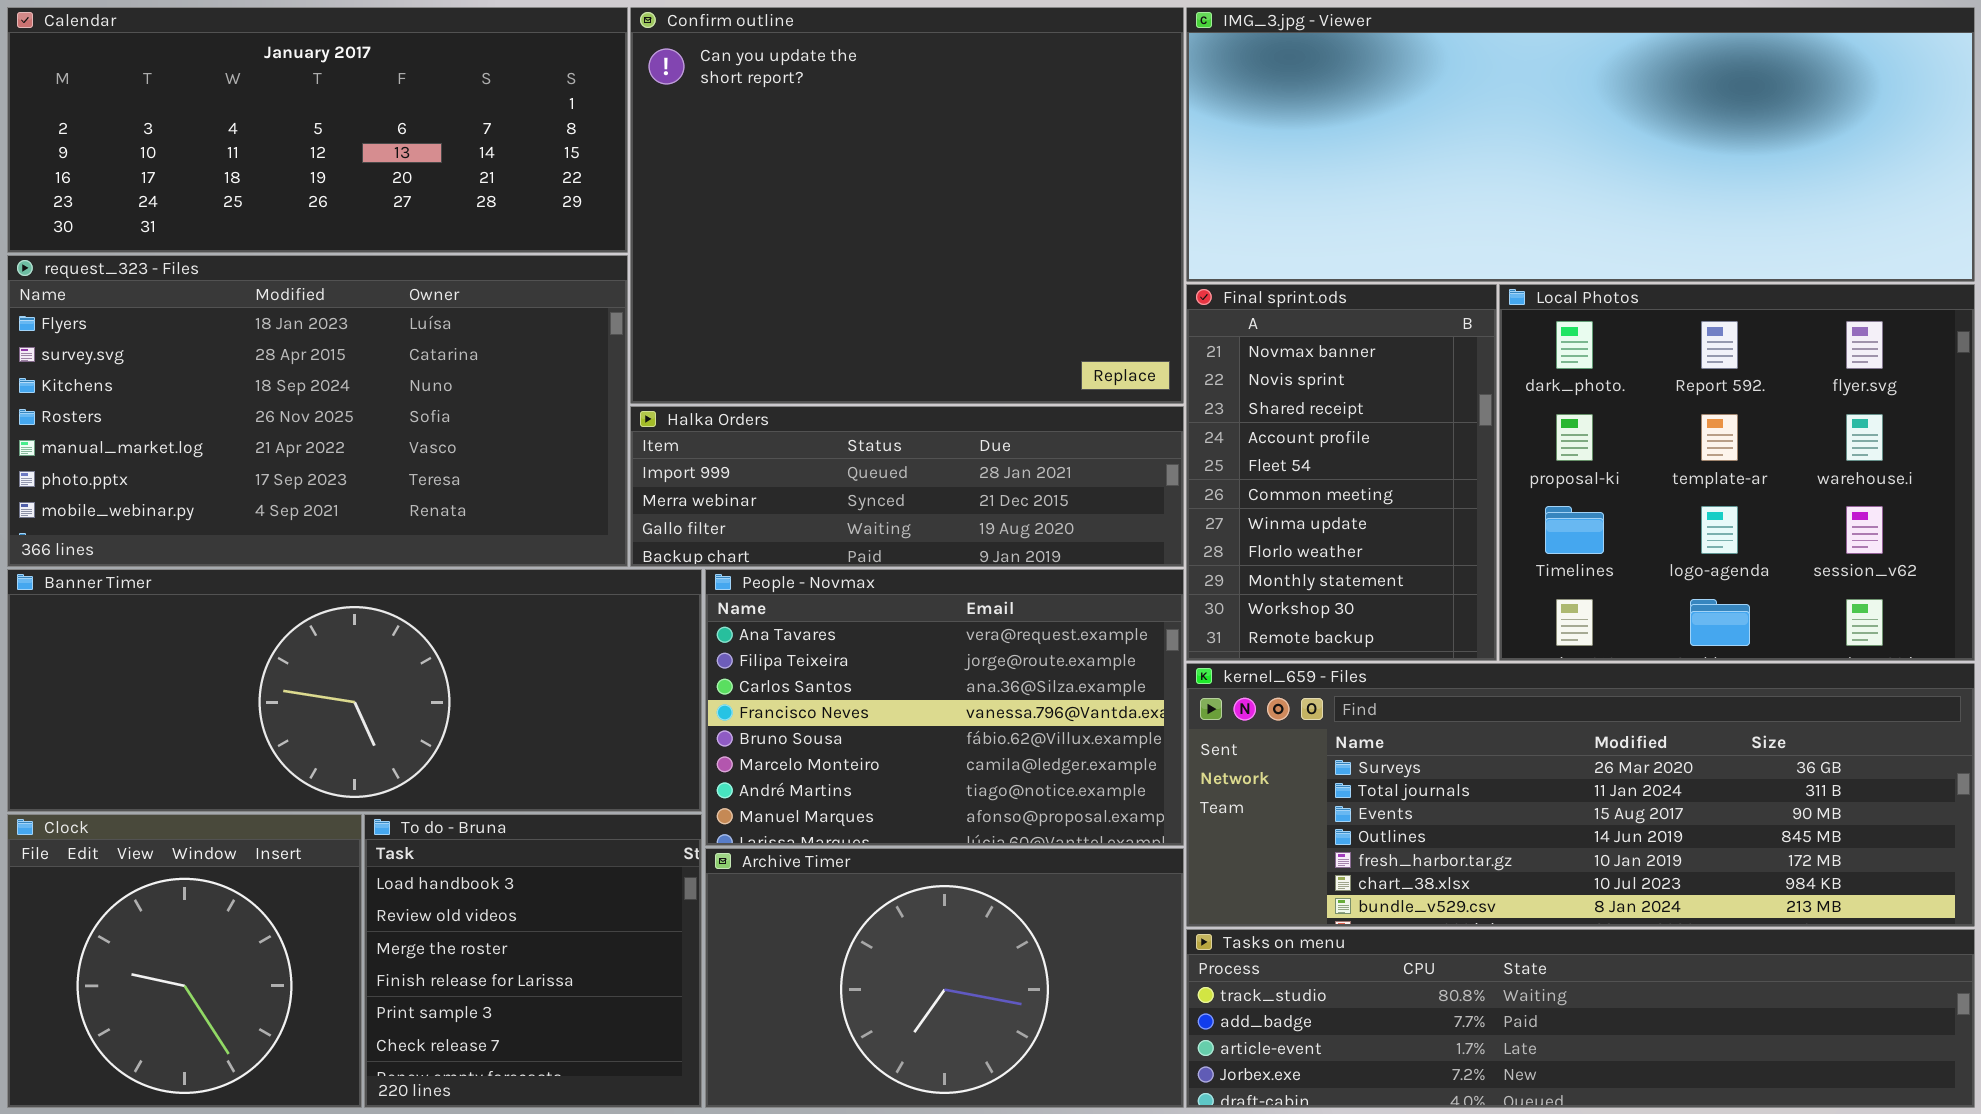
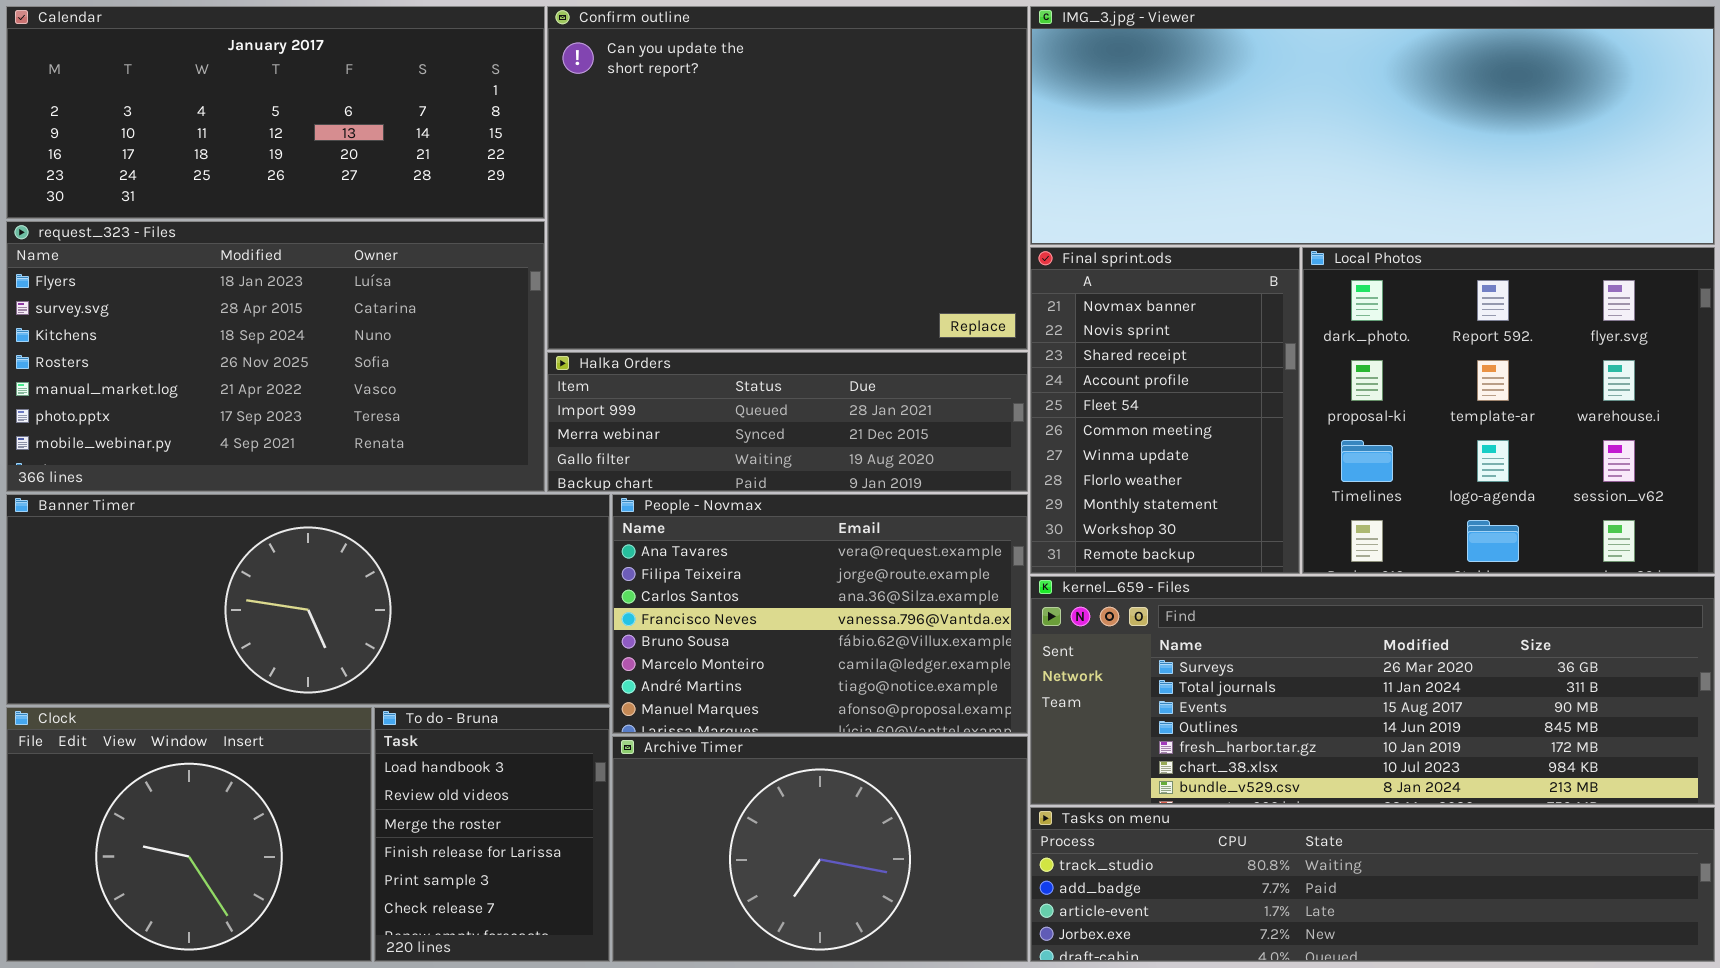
Clock: [7,814,362,1108] -> [6,707,372,962], resized
To do - Bruna: [364,814,702,1108] -> [374,707,610,962], resized

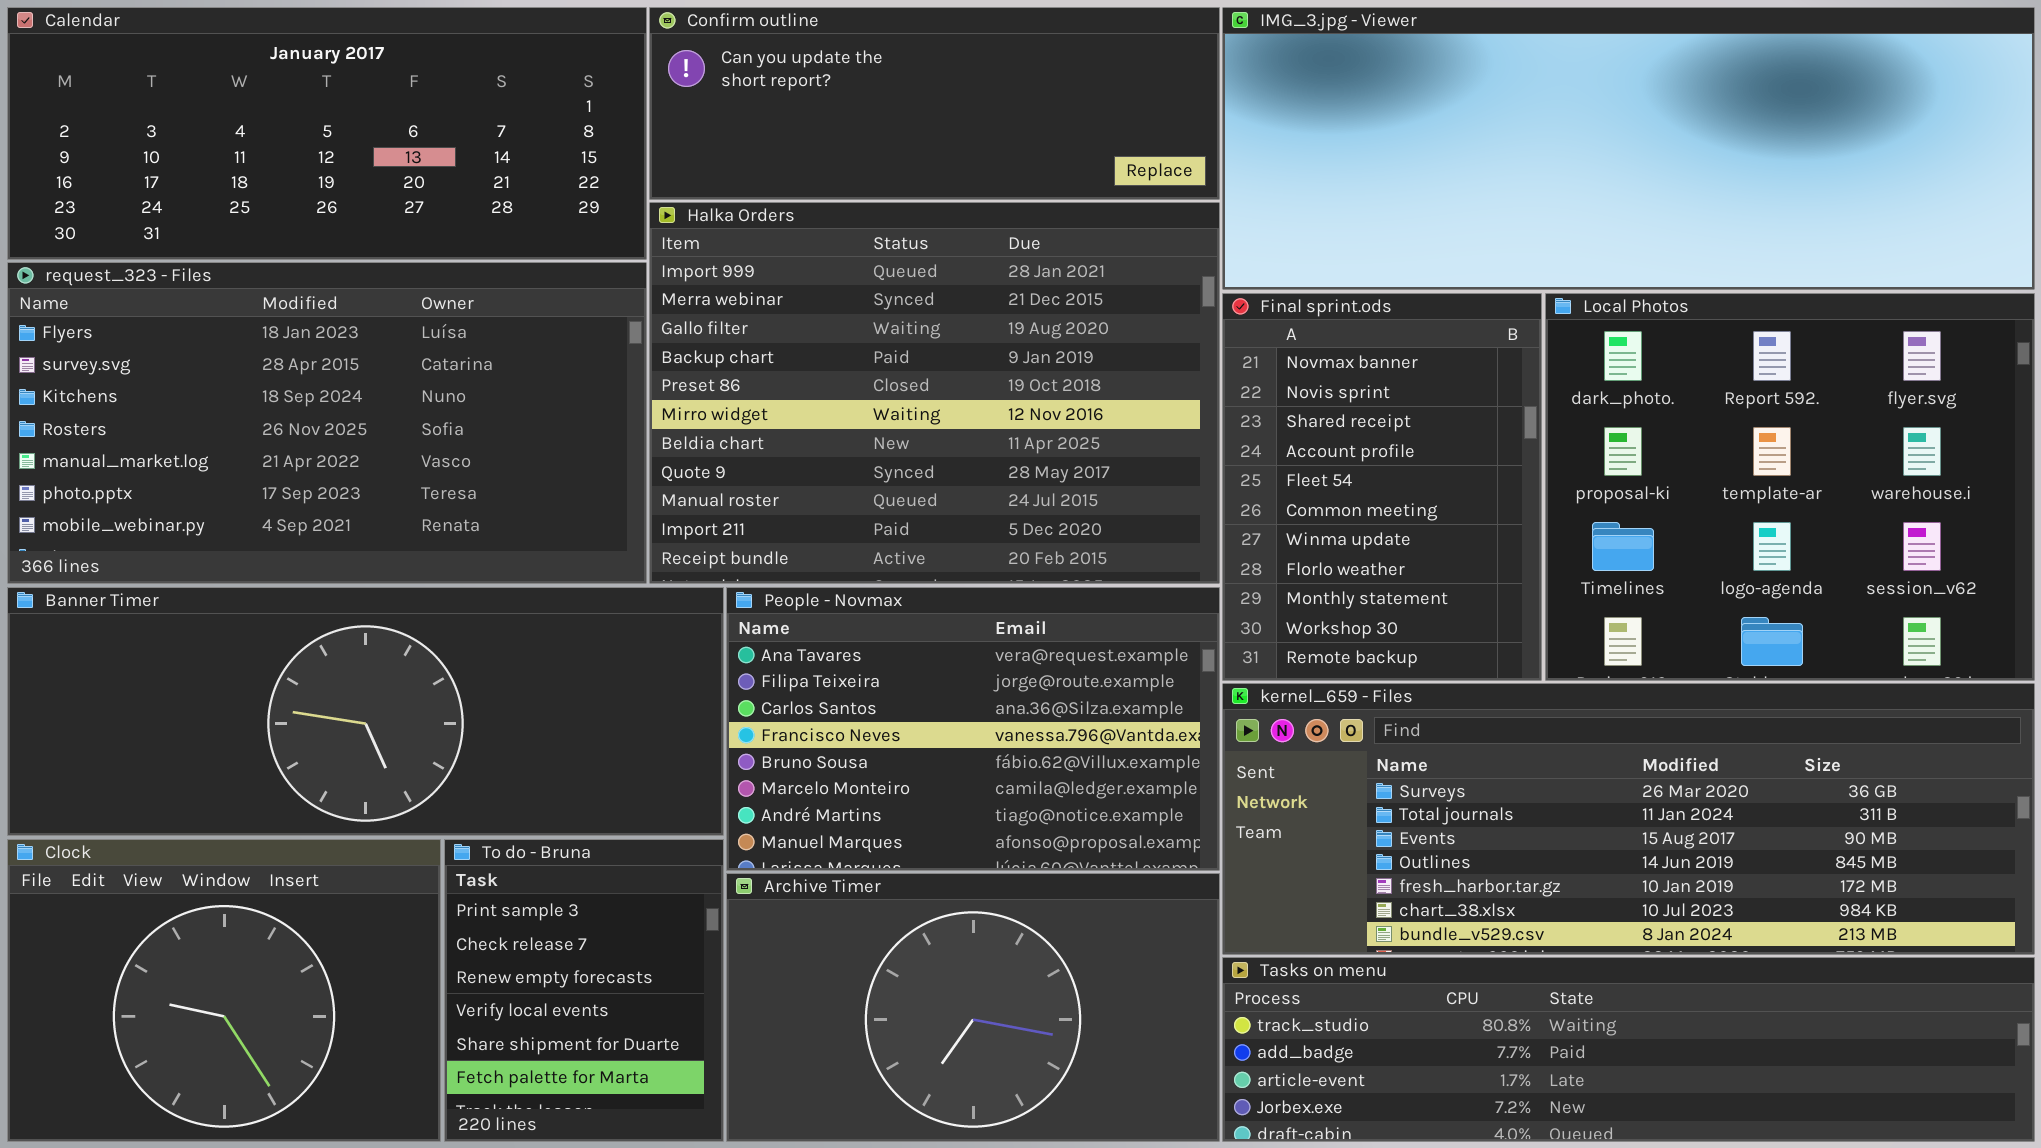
Confirm outline: [547,6,1028,350] -> [649,7,1220,200], resized
Halka Orders: [547,352,1028,492] -> [649,202,1220,584], resized
To do - Bruna: [374,707,610,962] -> [444,839,724,1142], scrolled down 4 rows

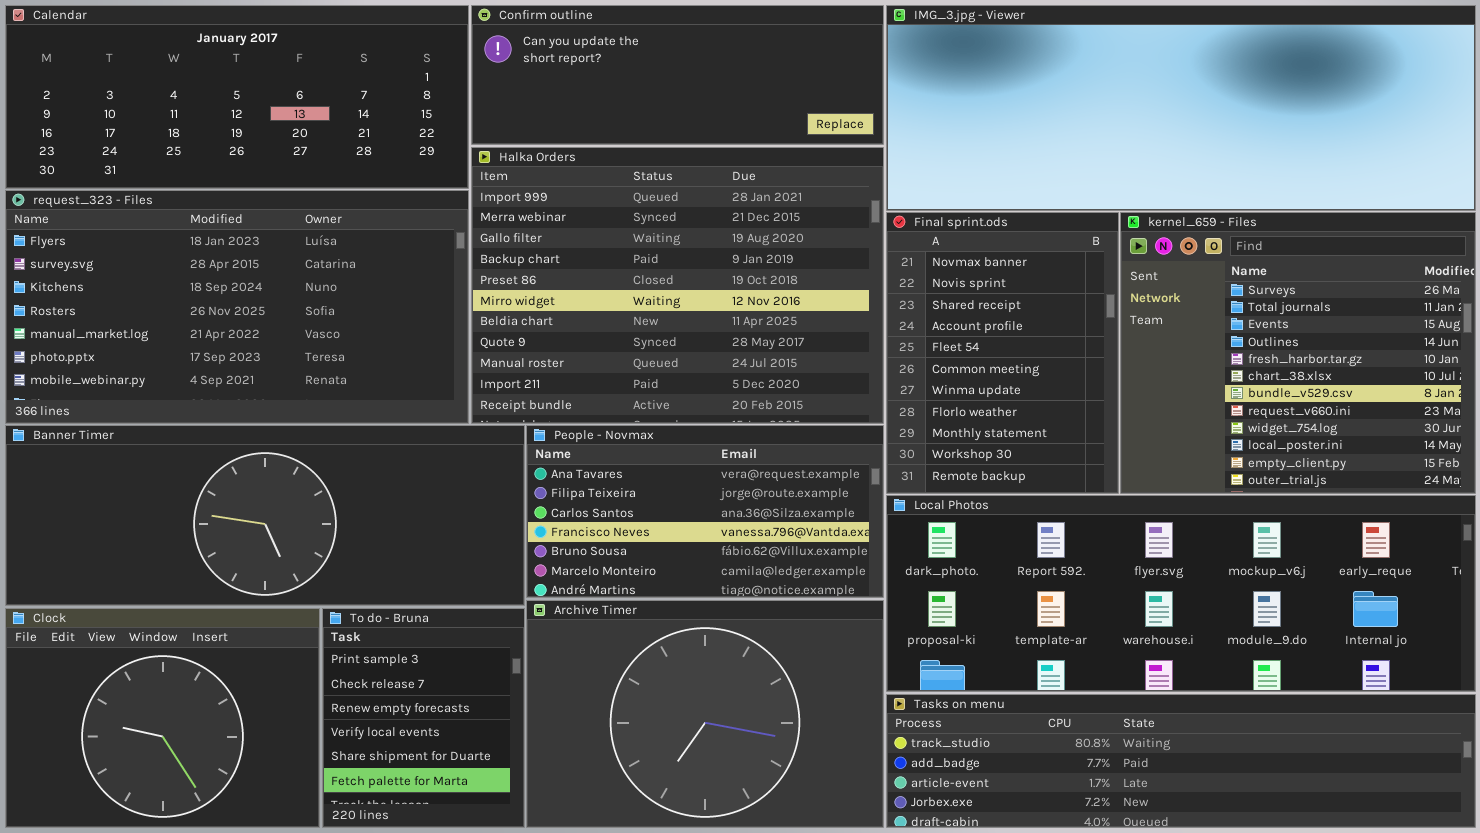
Local Photos: [1545,293,2035,681] -> [886,495,1476,692], moved, resized
People - Novmax: [726,587,1220,871] -> [526,425,884,598], resized
kernel_659 - Files: [1222,683,2035,955] -> [1120,212,1476,494], moved, resized
Archive Timer: [726,873,1220,1142] -> [526,600,884,828], resized

